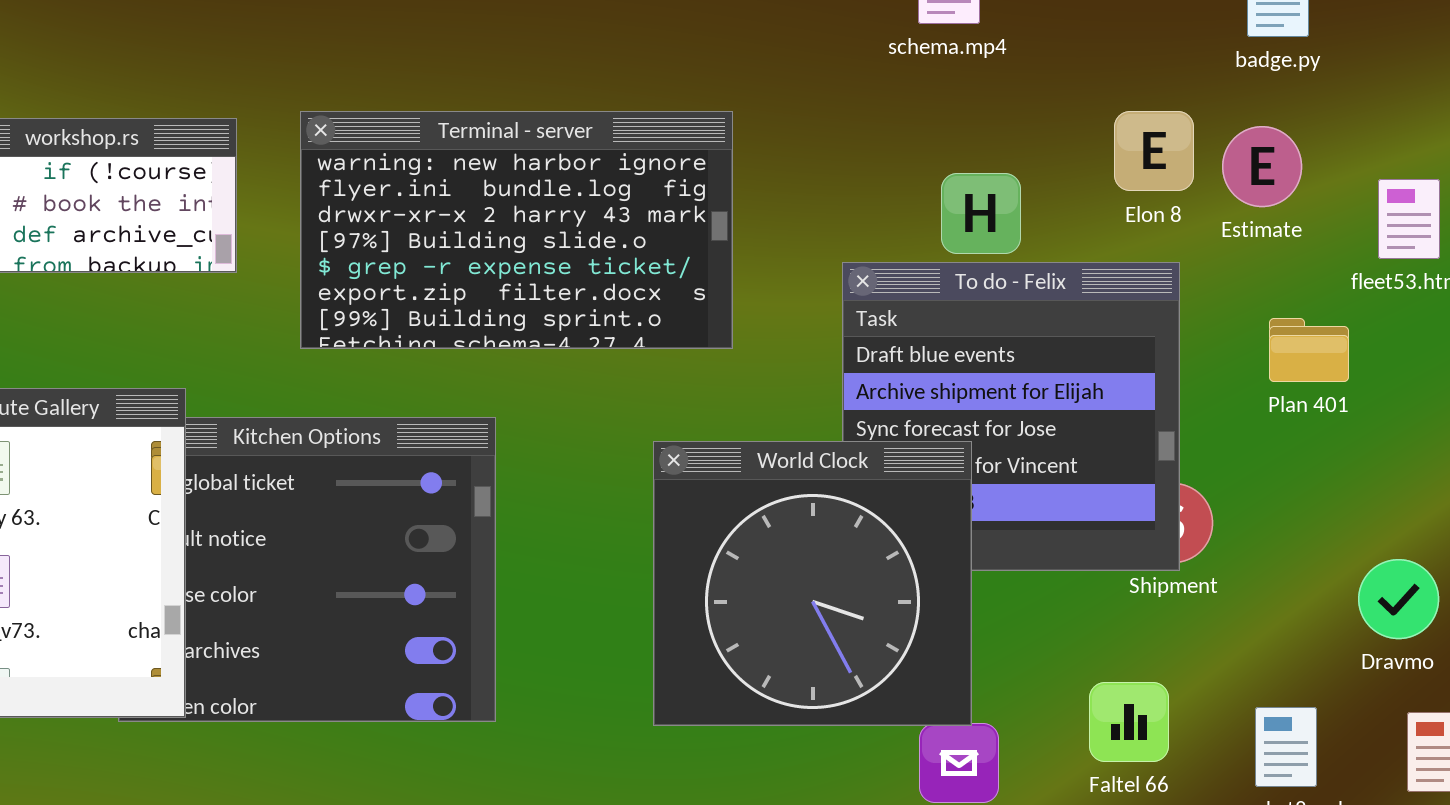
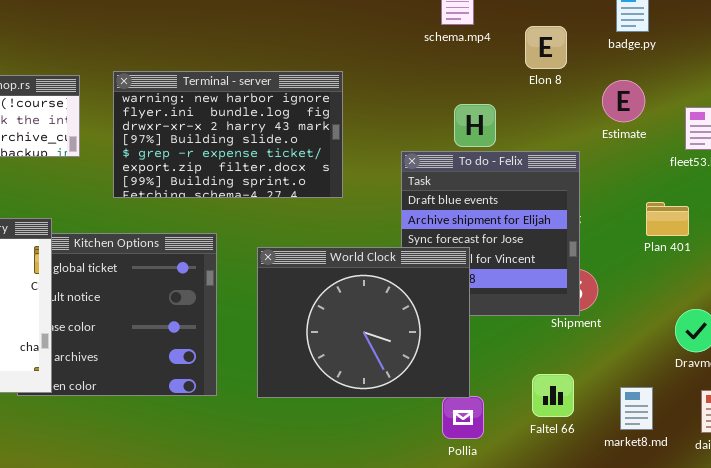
Elon 8: [1114,111,1194,191] -> [525,26,567,69], moved
Plan 401: [1269,318,1349,382] -> [646,202,689,236], moved
World Clock: [653,441,972,726] -> [257,247,470,398], resized

